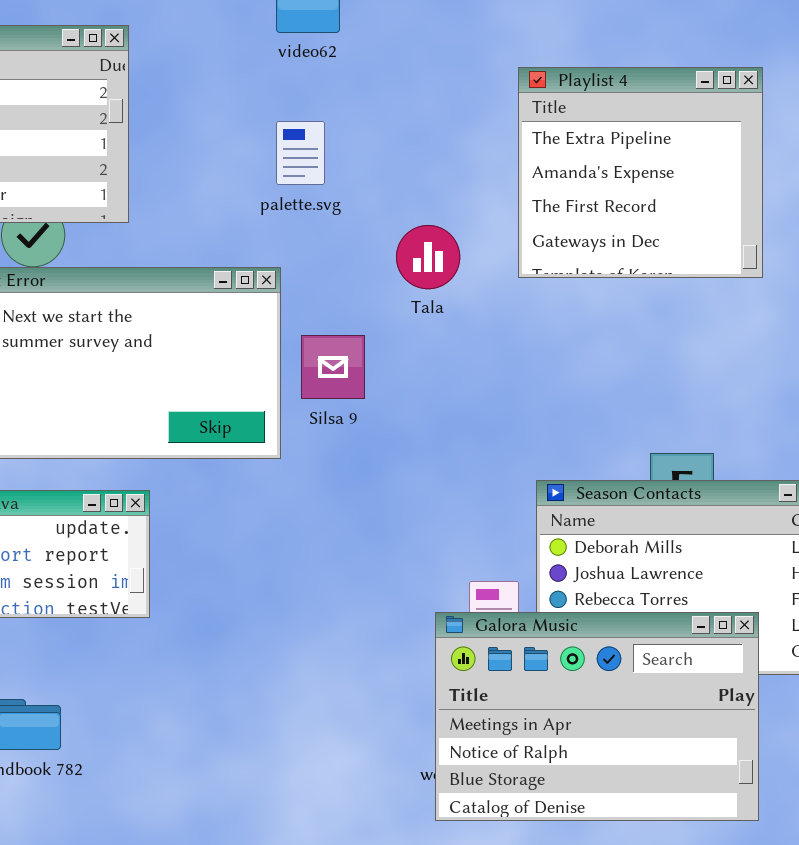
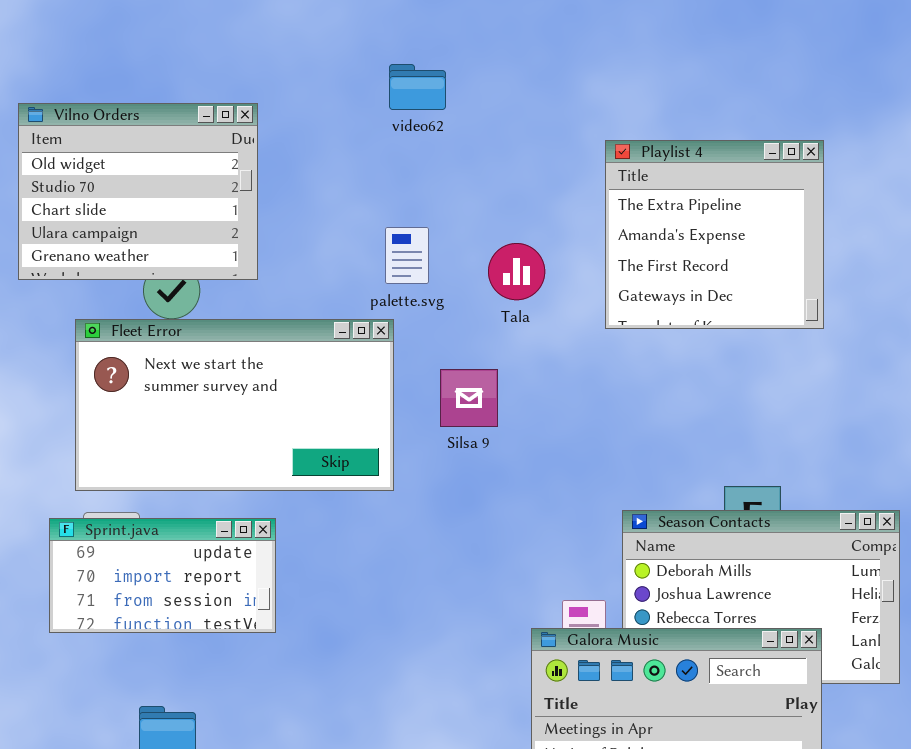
palette.svg: [276,121,325,185] -> [385,227,429,284], moved
Tala: [396,225,460,289] -> [488,243,545,300], moved
Silsa 9: [301,335,365,399] -> [440,369,498,427], moved

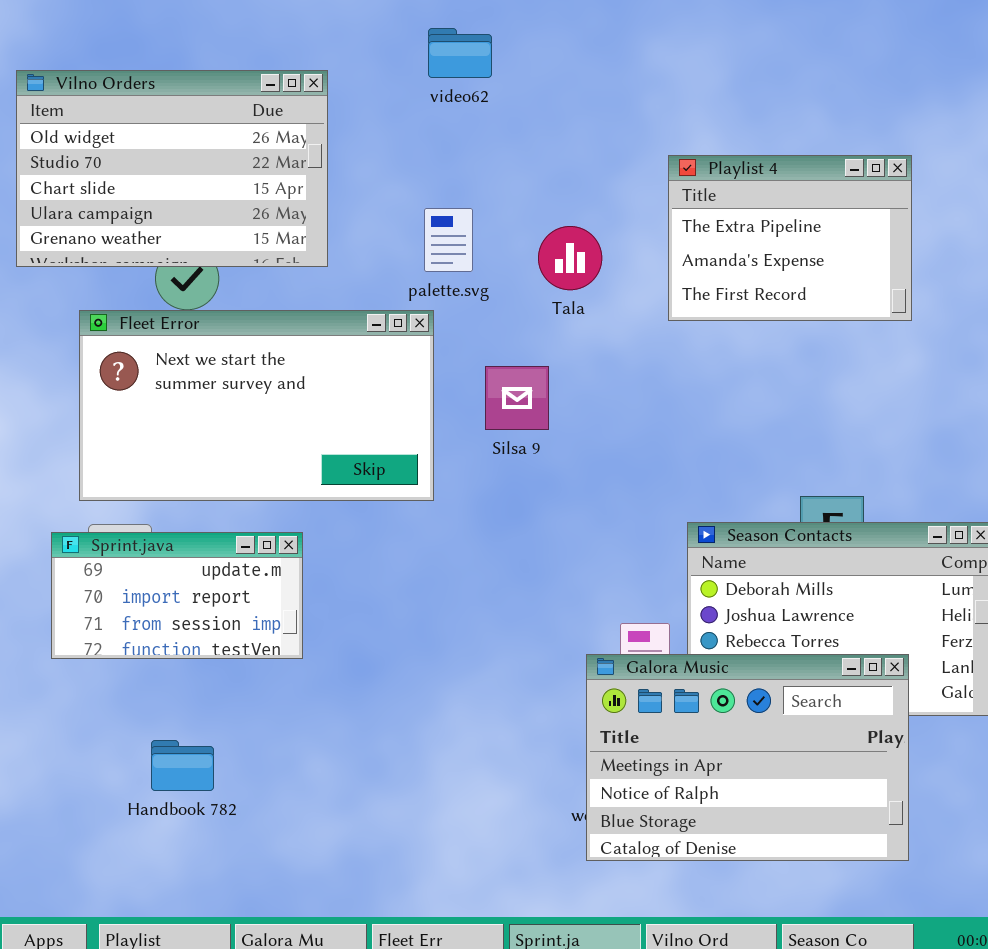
Vilno Orders: [18,103,258,280] -> [16,70,328,267], resized
Playlist 4: [605,140,824,329] -> [668,155,912,321], resized

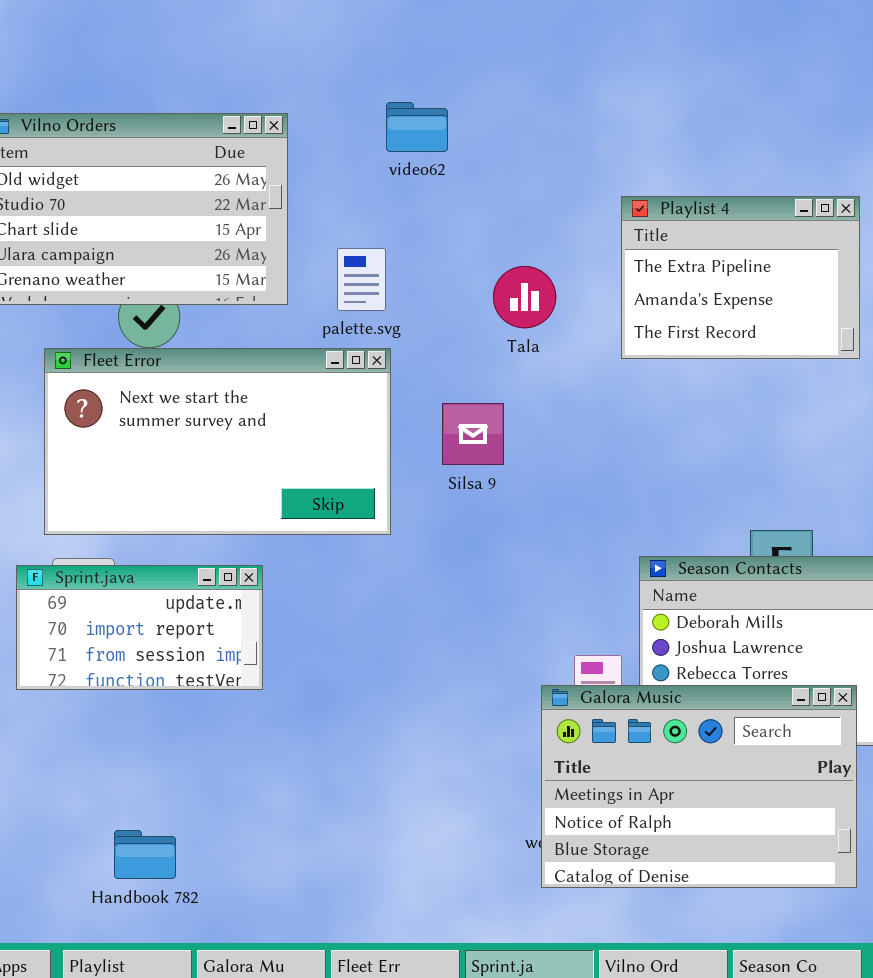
video62: [428,28,492,78] -> [386,102,448,152], moved
palette.svg: [424,208,473,272] -> [337,248,386,311], moved
Handbook 782: [151,740,214,791] -> [114,830,176,879], moved

